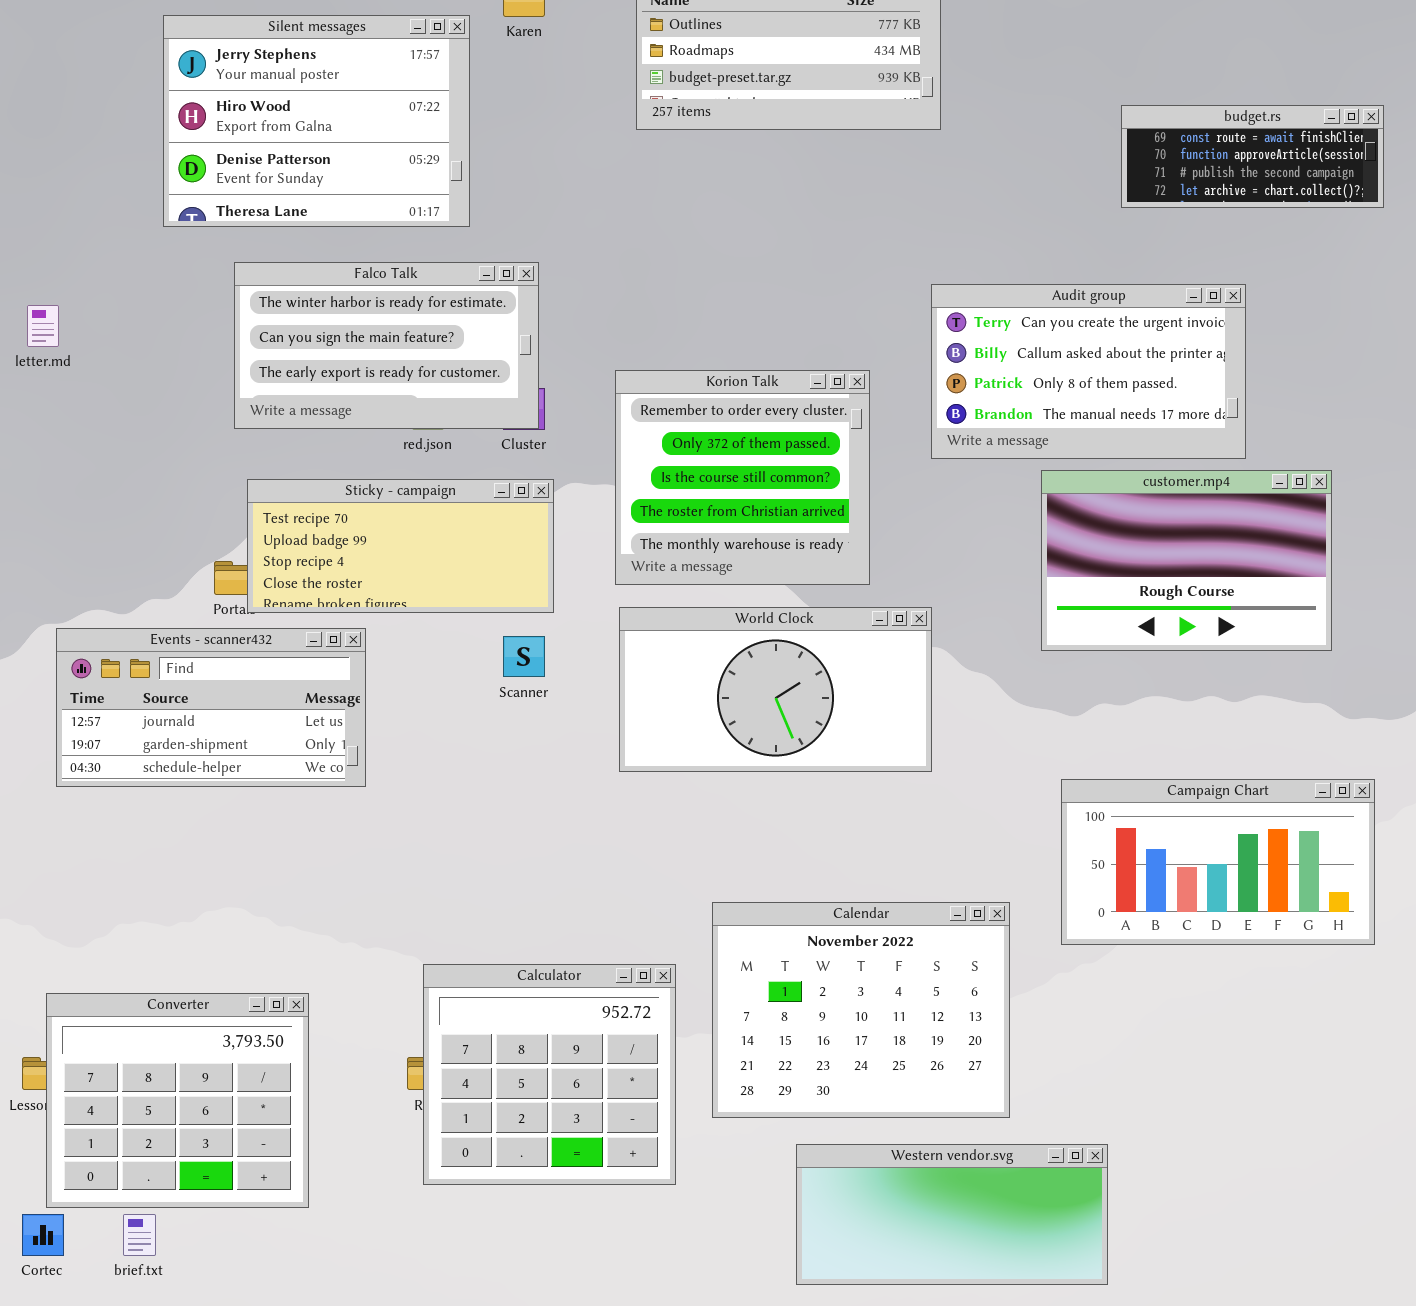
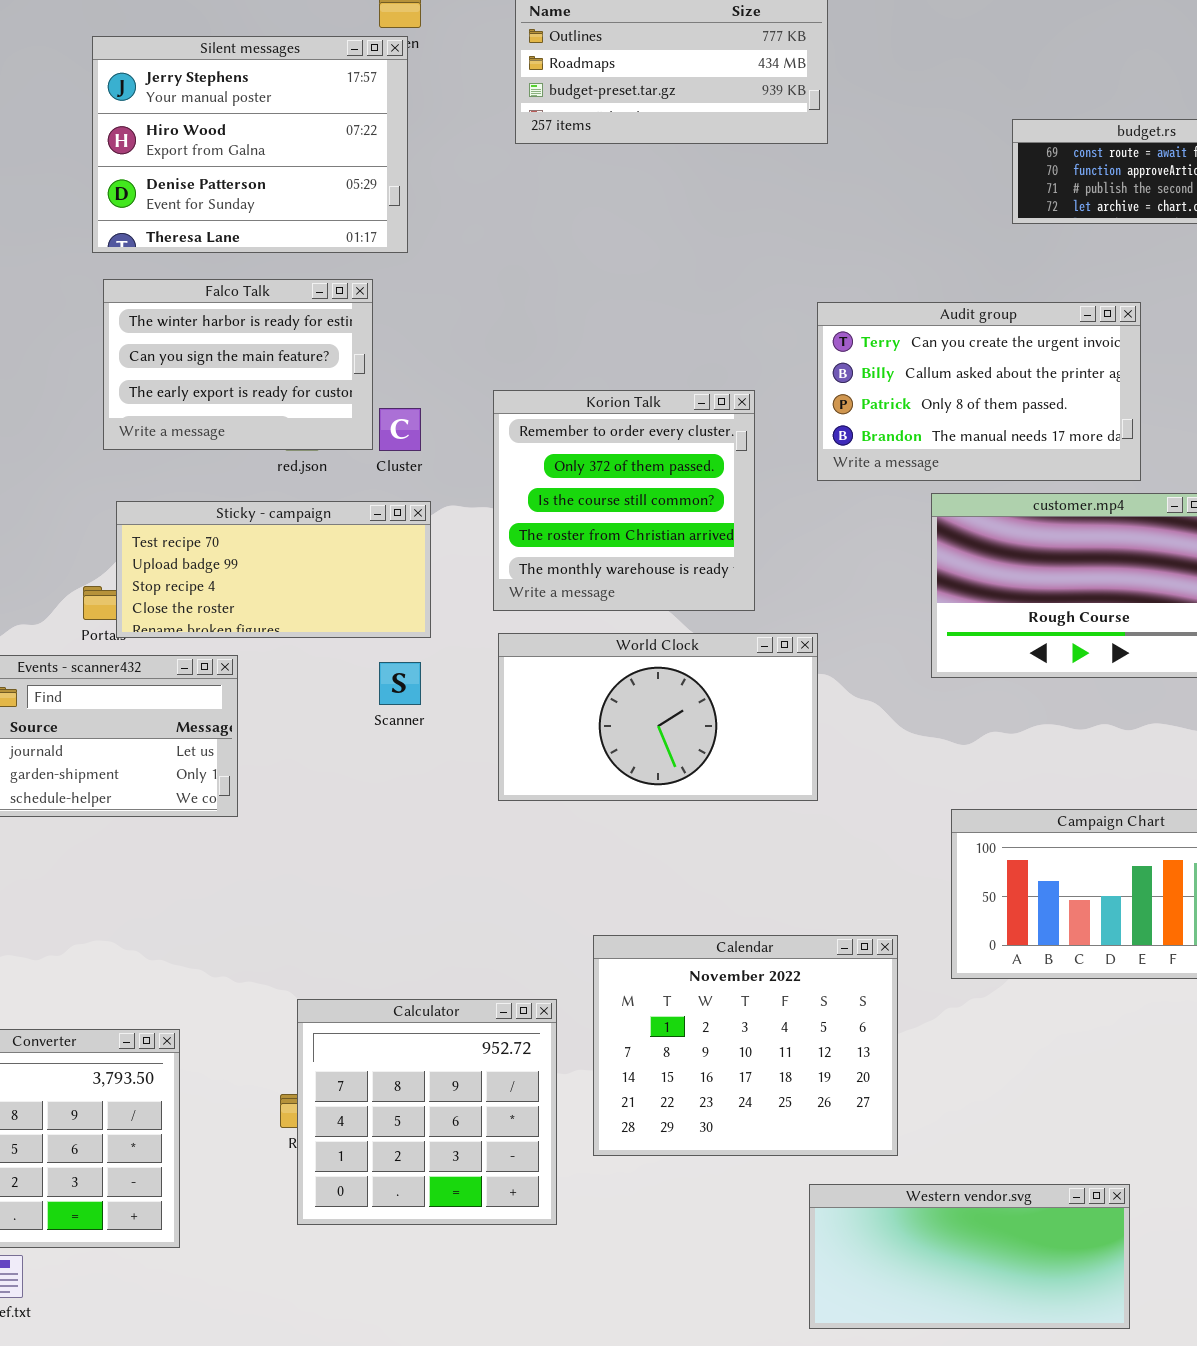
Silent messages: [163,15,470,227] -> [92,36,408,253], moved
Falco Talk: [234,262,539,429] -> [103,279,373,450], resized
Western vendor.svg: [796,1144,1108,1285] -> [809,1184,1130,1329], moved

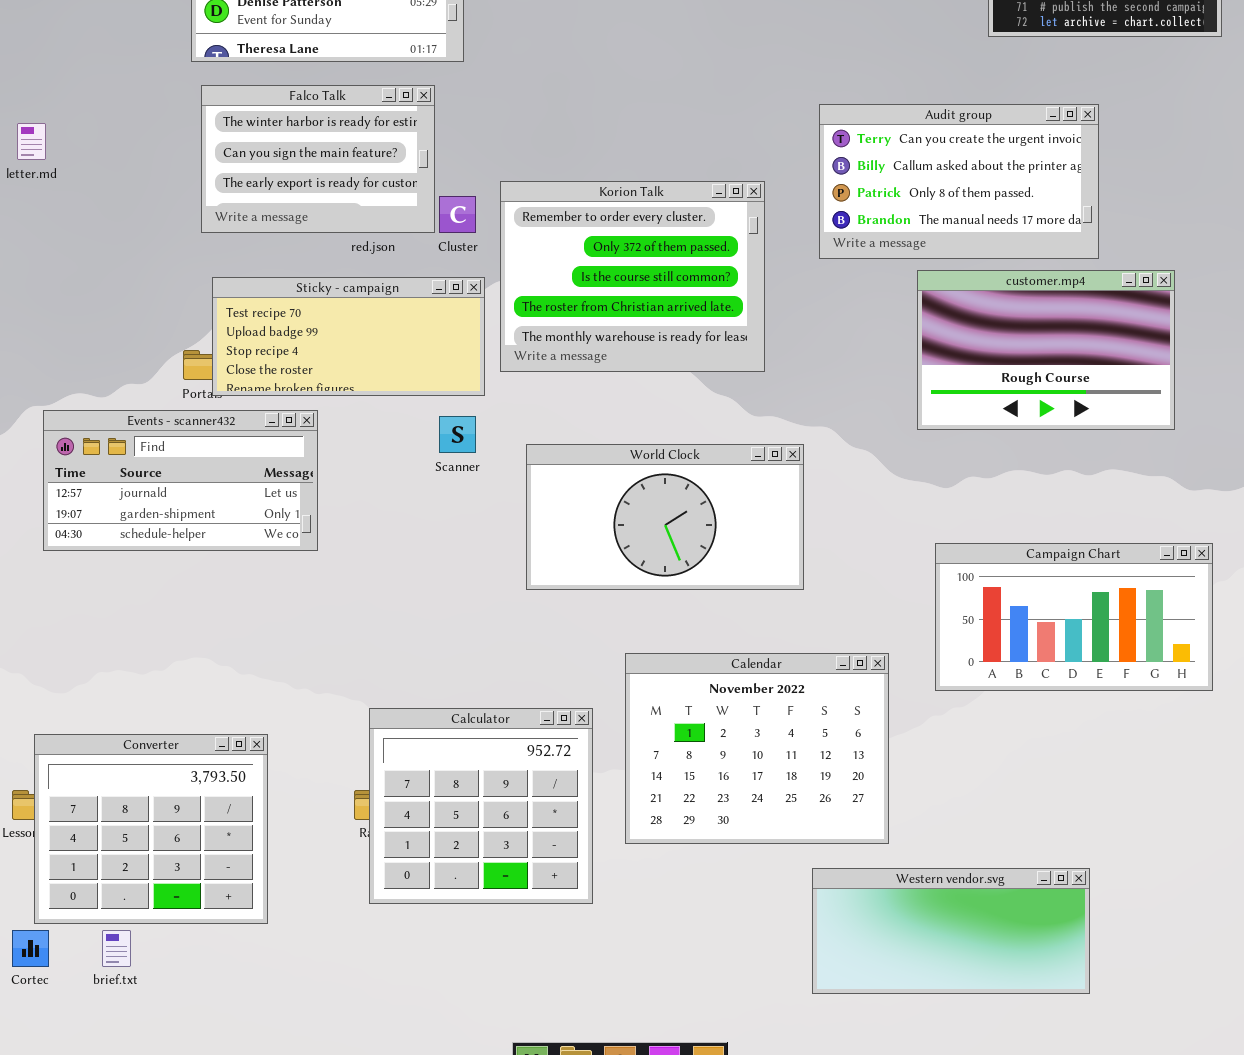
Korion Talk: [493,390,755,611] -> [500,181,765,372], resized
World Clock: [498,633,818,801] -> [526,444,804,590], moved

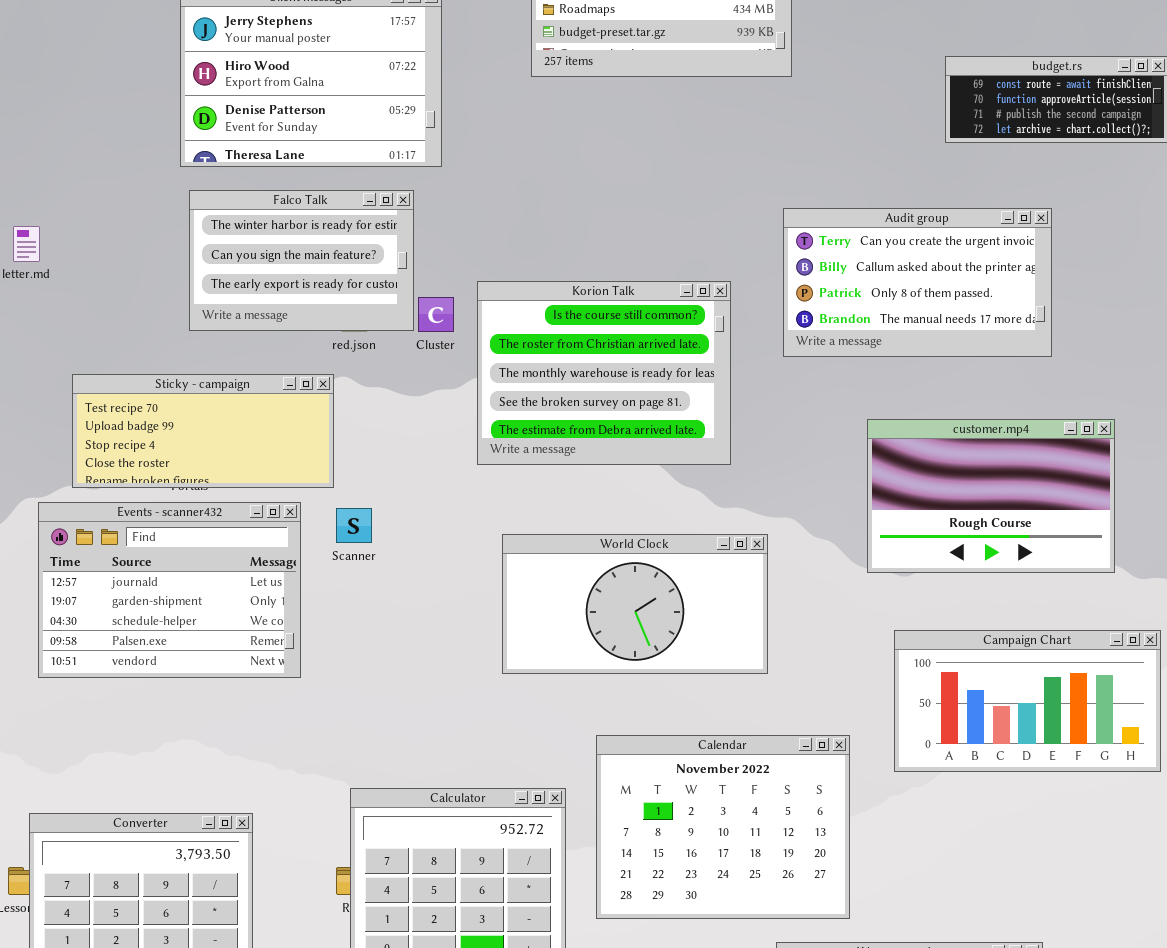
Korion Talk: [500,181,765,372] -> [477,281,731,465], scrolled down 2 rows
customer.mp4: [917,270,1175,430] -> [867,419,1115,573], moved
Sticky - campaign: [212,277,485,396] -> [72,374,334,488], moved
Events - scanner432: [43,410,318,551] -> [38,502,301,678], resized
Scanner: [439,416,476,453] -> [336,508,372,543], moved

